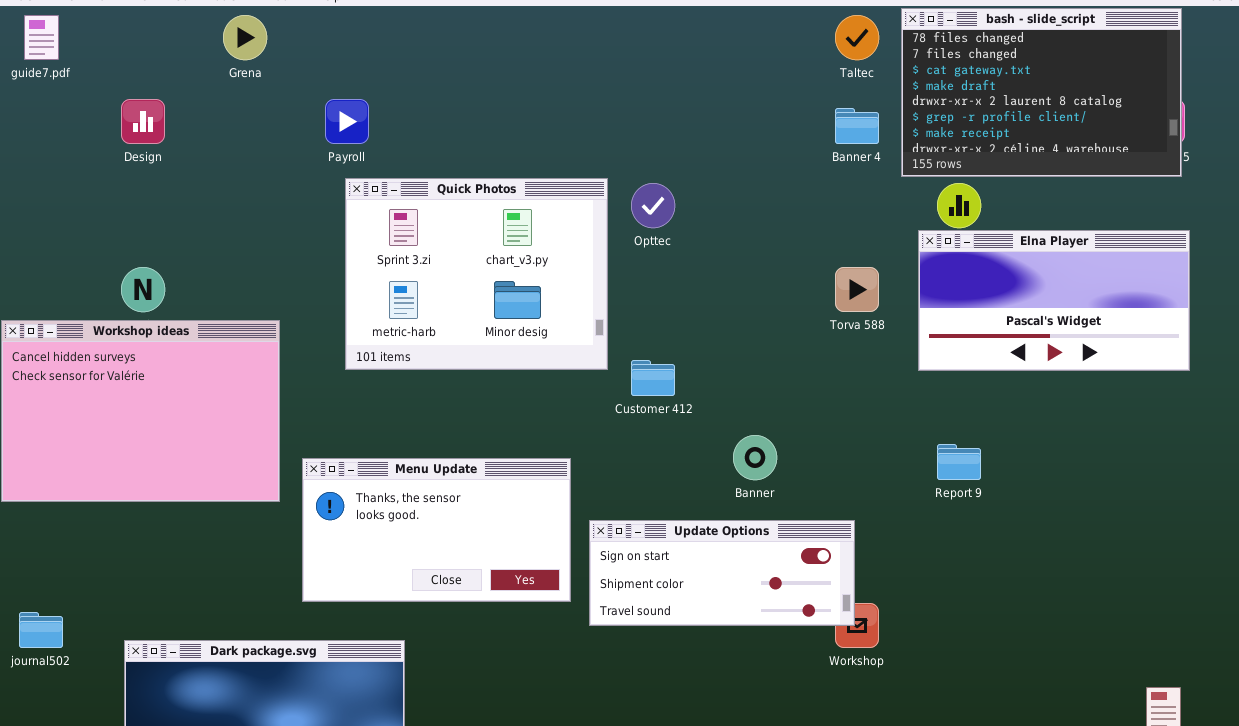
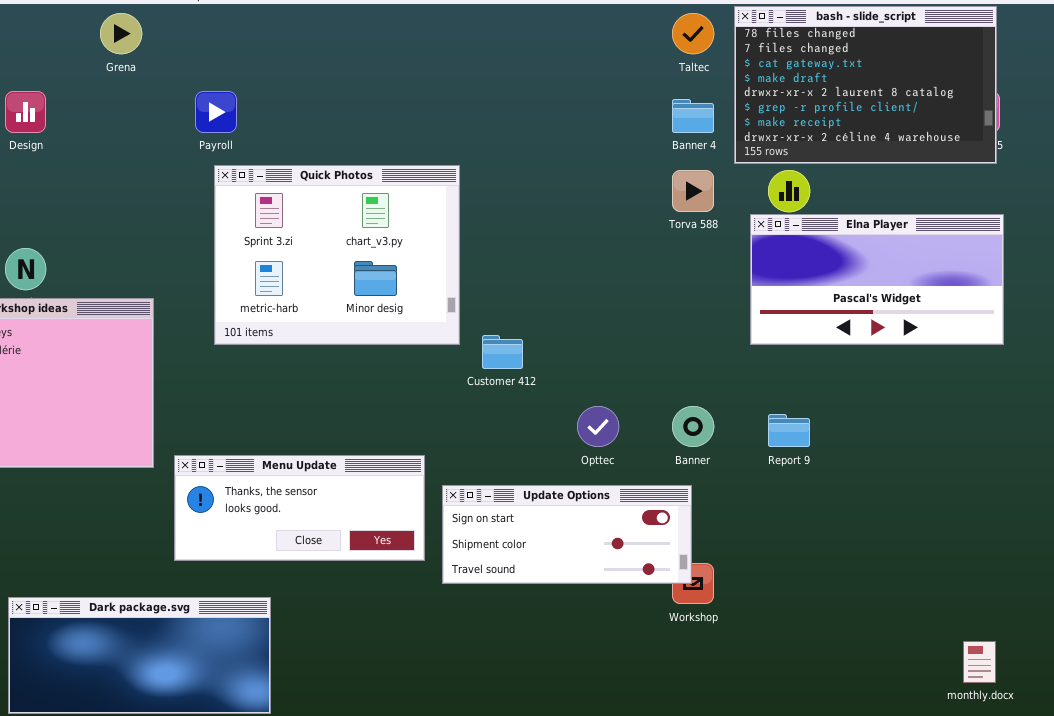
Opttec: [631,183,675,228] -> [577,406,619,447], moved
Torva 588: [835,267,879,312] -> [672,170,714,212], moved
Banner: [733,435,777,480] -> [672,406,714,447], moved
Menu Update: [302,458,571,602] -> [174,455,425,561], resized

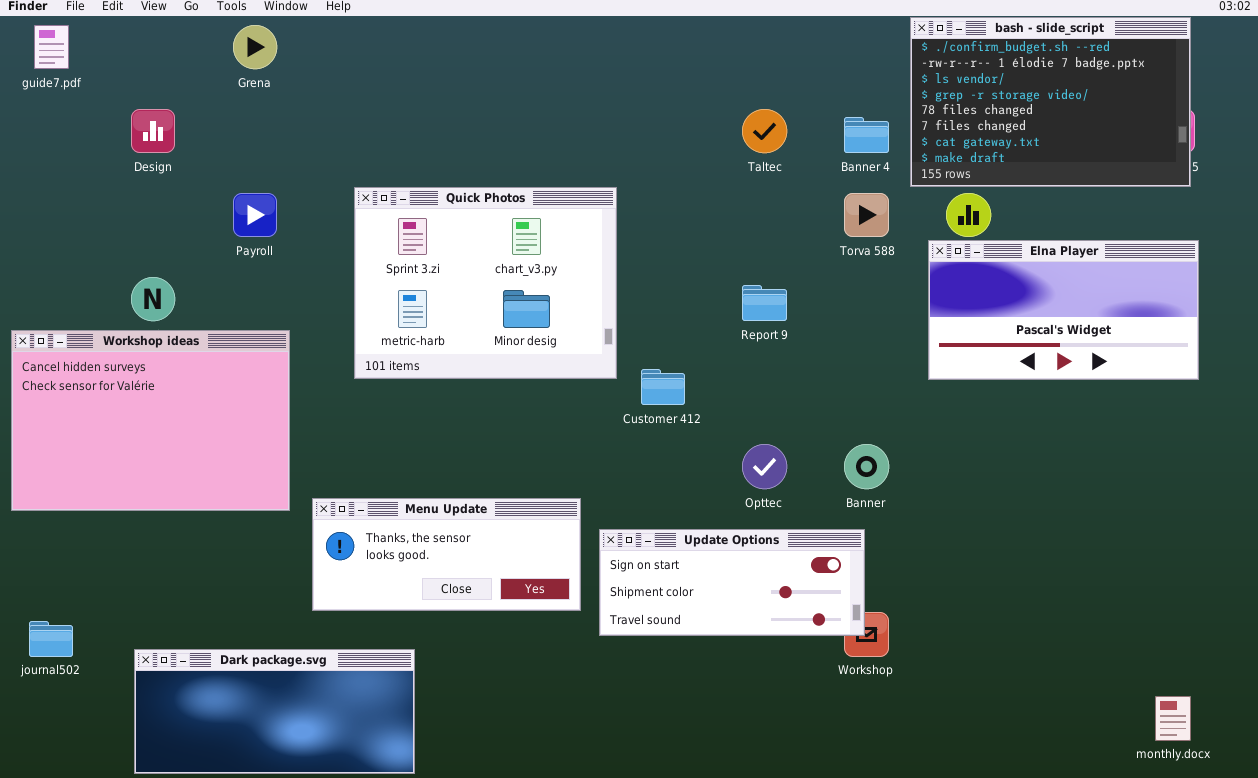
bash - slide_script: [734,6,997,164] -> [910,17,1191,187], scrolled up 4 rows
Taltec: [672,13,714,54] -> [742,109,787,153], moved
Payroll: [195,91,237,133] -> [233,193,277,237], moved
Report 9: [768,414,810,447] -> [742,285,787,321], moved

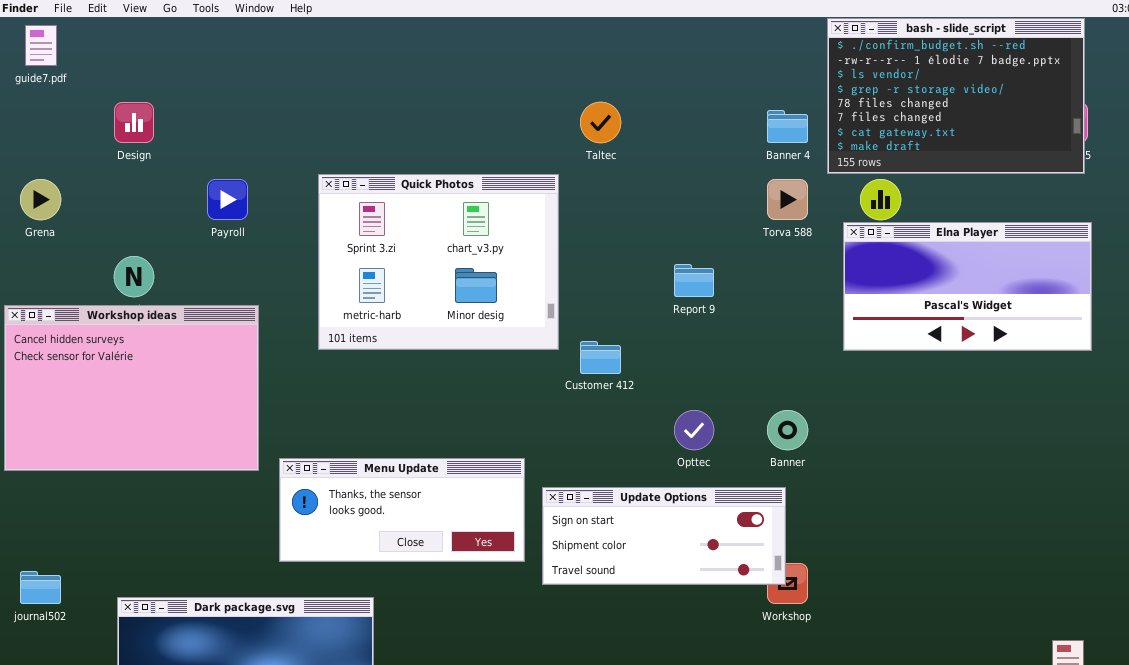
Grena: [233,25,277,69] -> [20,179,61,220], moved
Taltec: [742,109,787,153] -> [580,102,621,143], moved

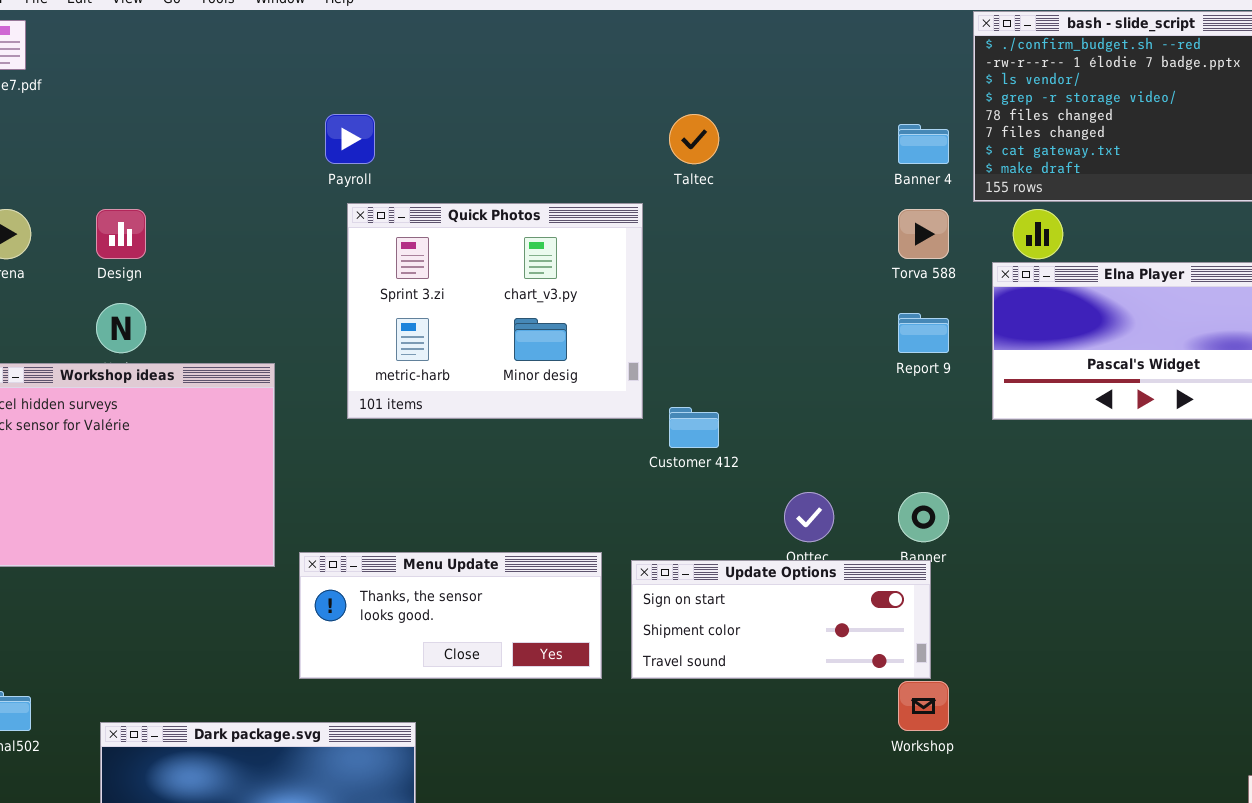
Design: [114,102,154,143] -> [96,209,146,259], moved
Payroll: [207,179,248,220] -> [325,114,375,164], moved
Report 9: [674,264,714,297] -> [898,313,949,353], moved
Update Options: [542,487,786,585] -> [631,560,931,679], moved

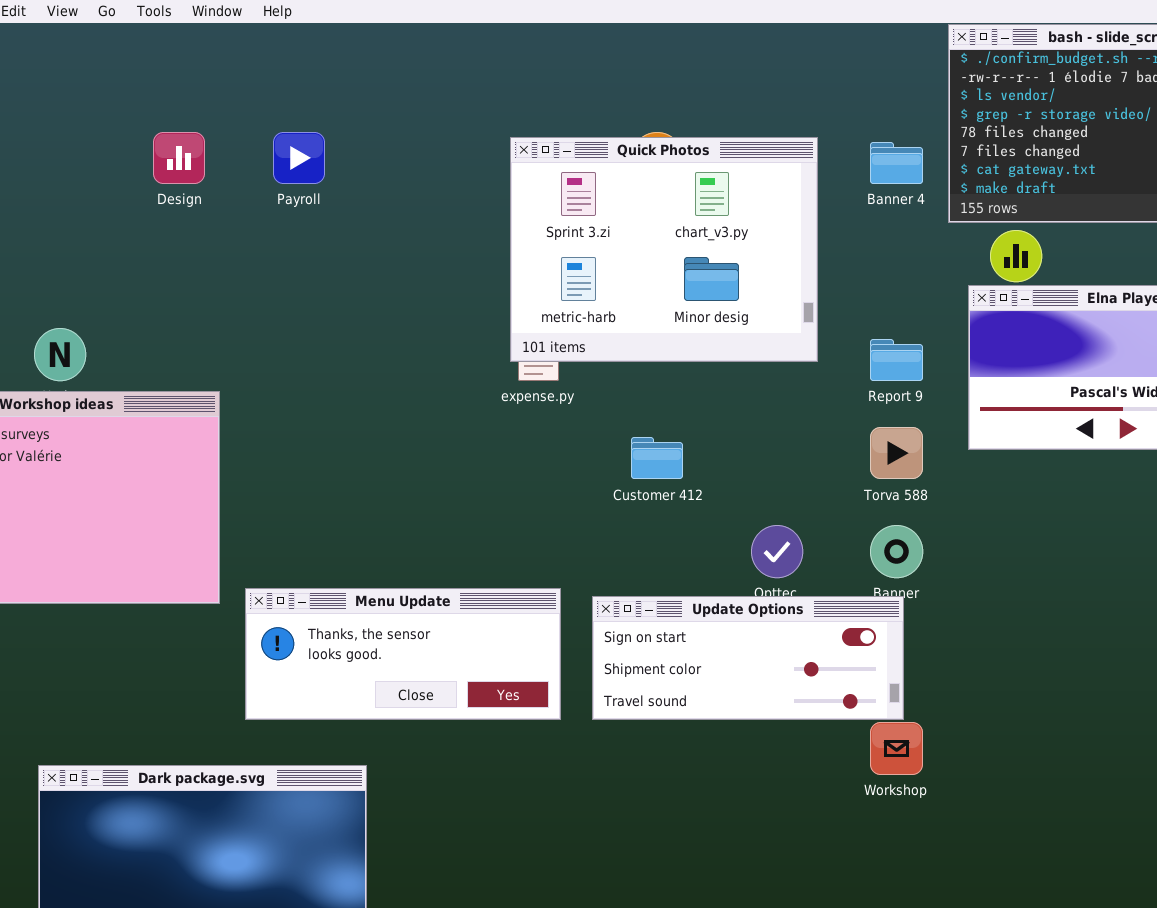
Quick Photos: [347,203,643,419] -> [510,137,818,362], moved
Design: [96,209,146,259] -> [153,132,205,184], moved
Torva 588: [898,209,949,259] -> [870,427,923,479], moved

